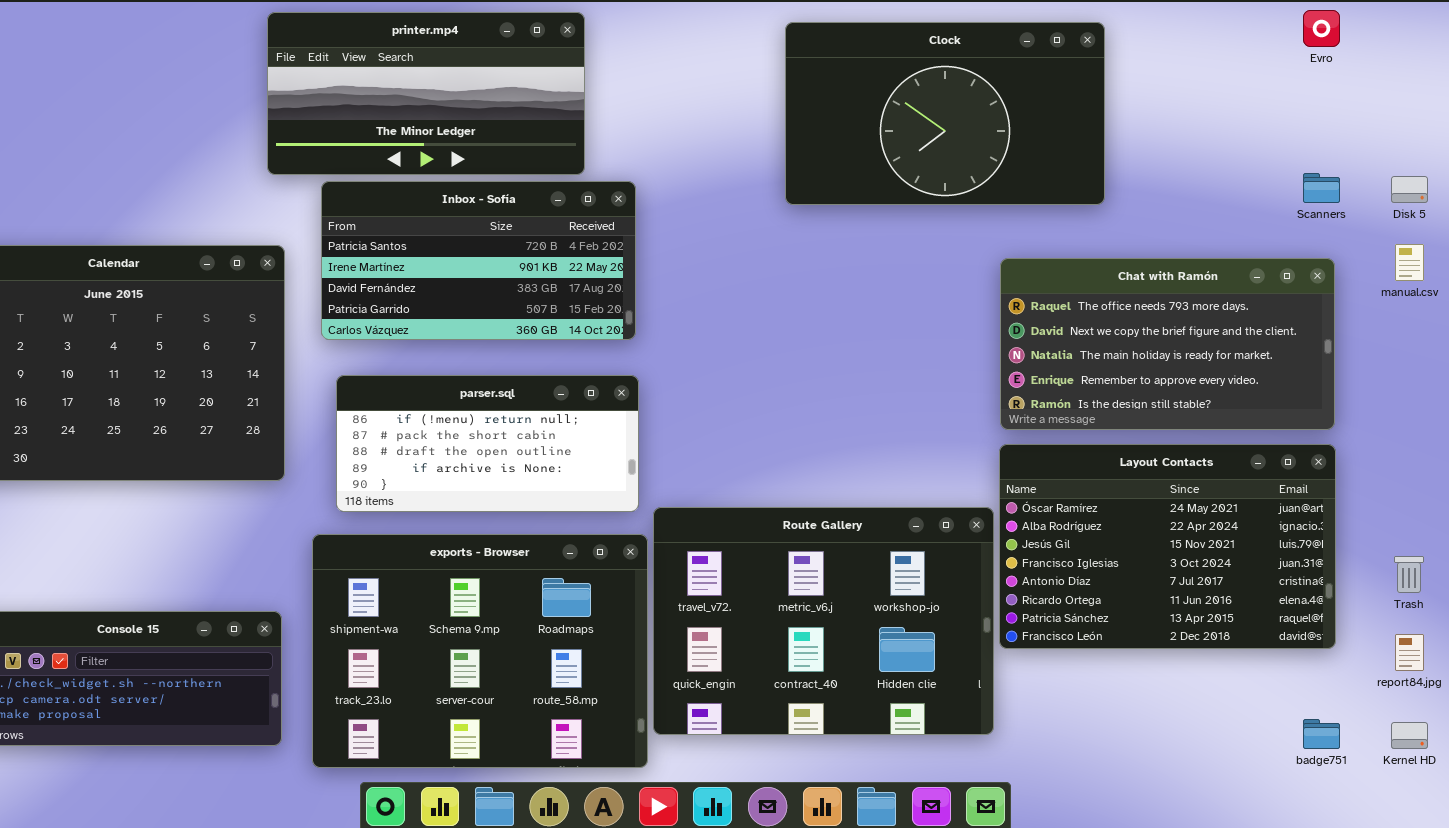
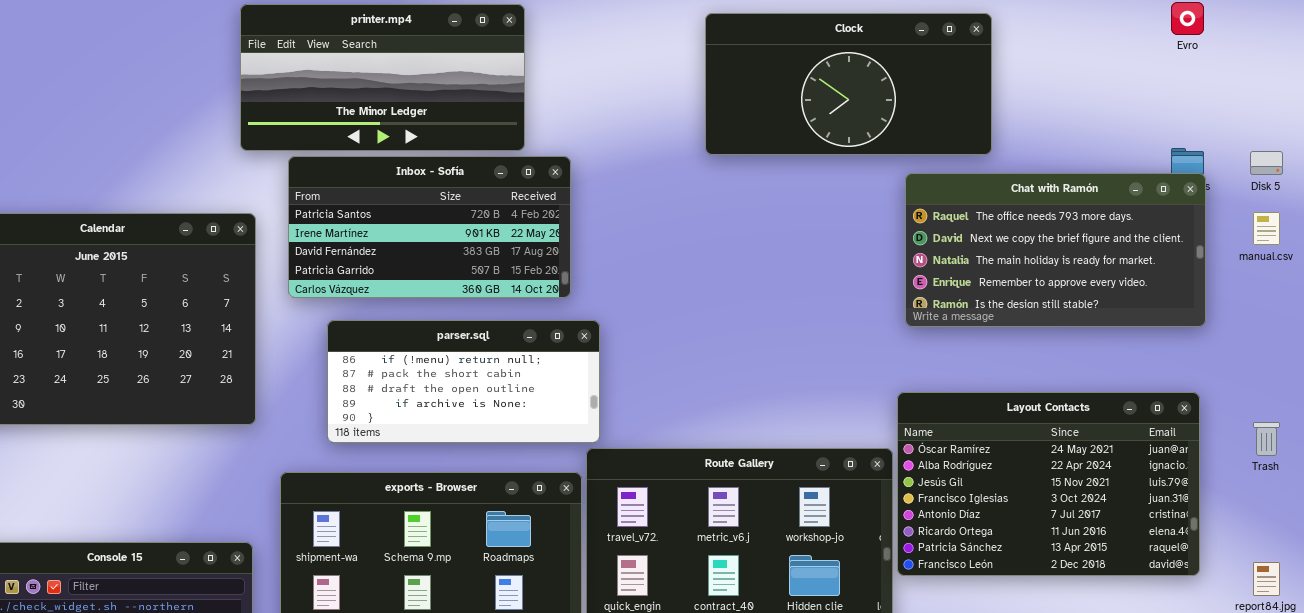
Clock: [785,22,1105,205] -> [705,13,992,155], resized
Chat with Ramón: [1000,258,1335,430] -> [905,173,1206,327], moved
parser.sql: [336,375,639,512] -> [327,320,600,443], moved
Trash: [1394,556,1424,593] -> [1253,422,1280,456], moved

